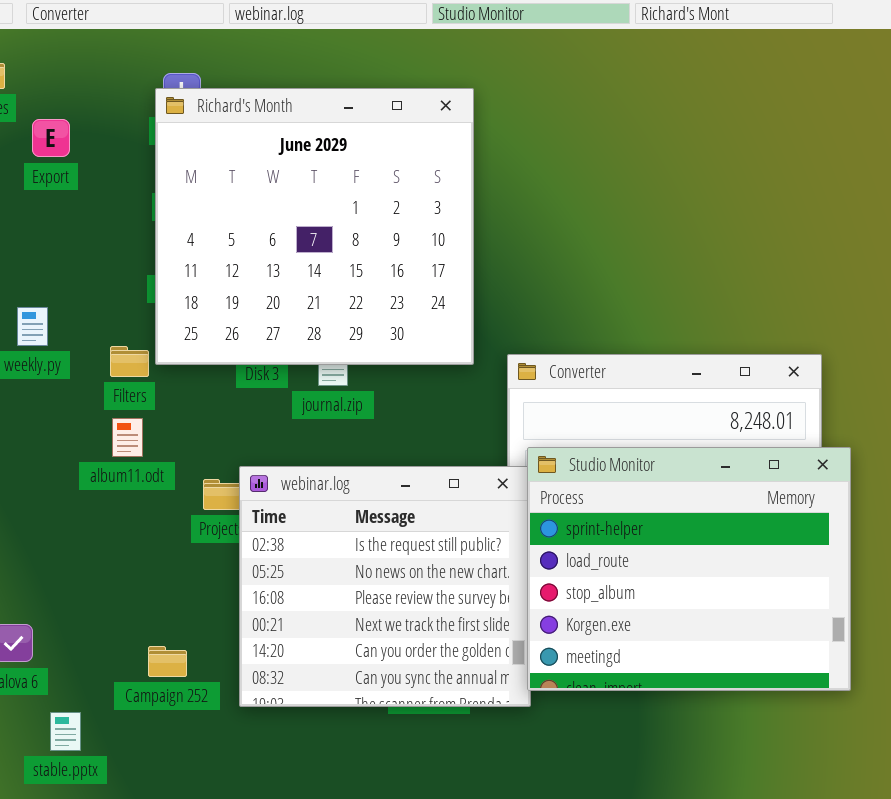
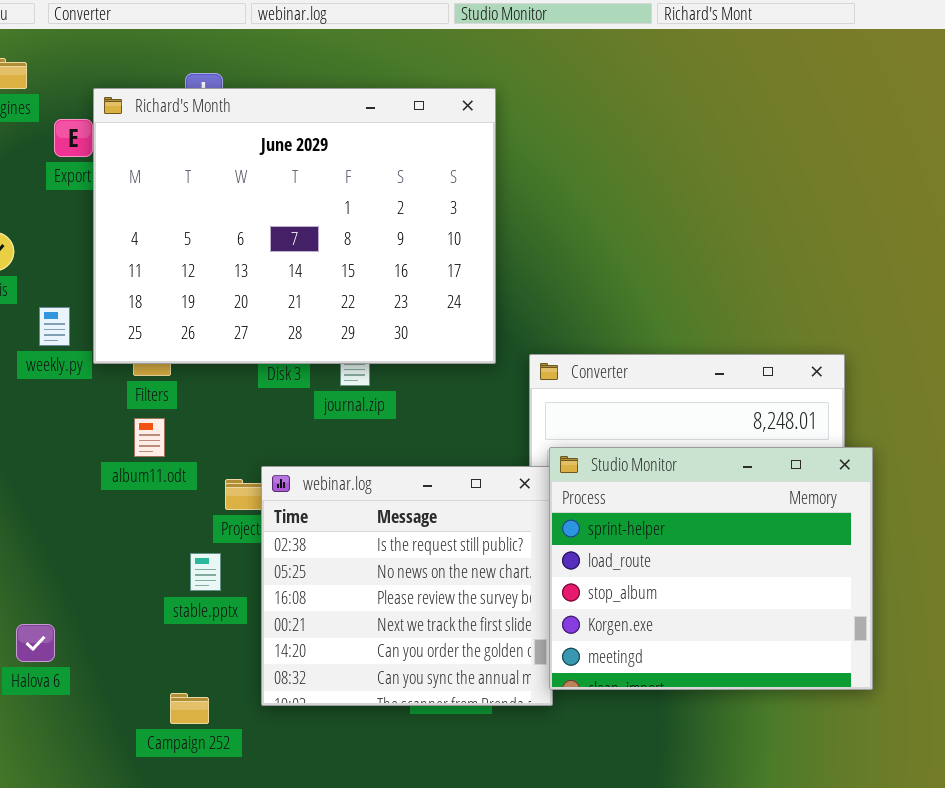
Richard's Month: [155,88,474,365] -> [93,88,496,364], resized
Campaign 252: [148,646,187,677] -> [170,693,209,724], moved
stable.pptx: [50,712,81,751] -> [190,553,221,591], moved

